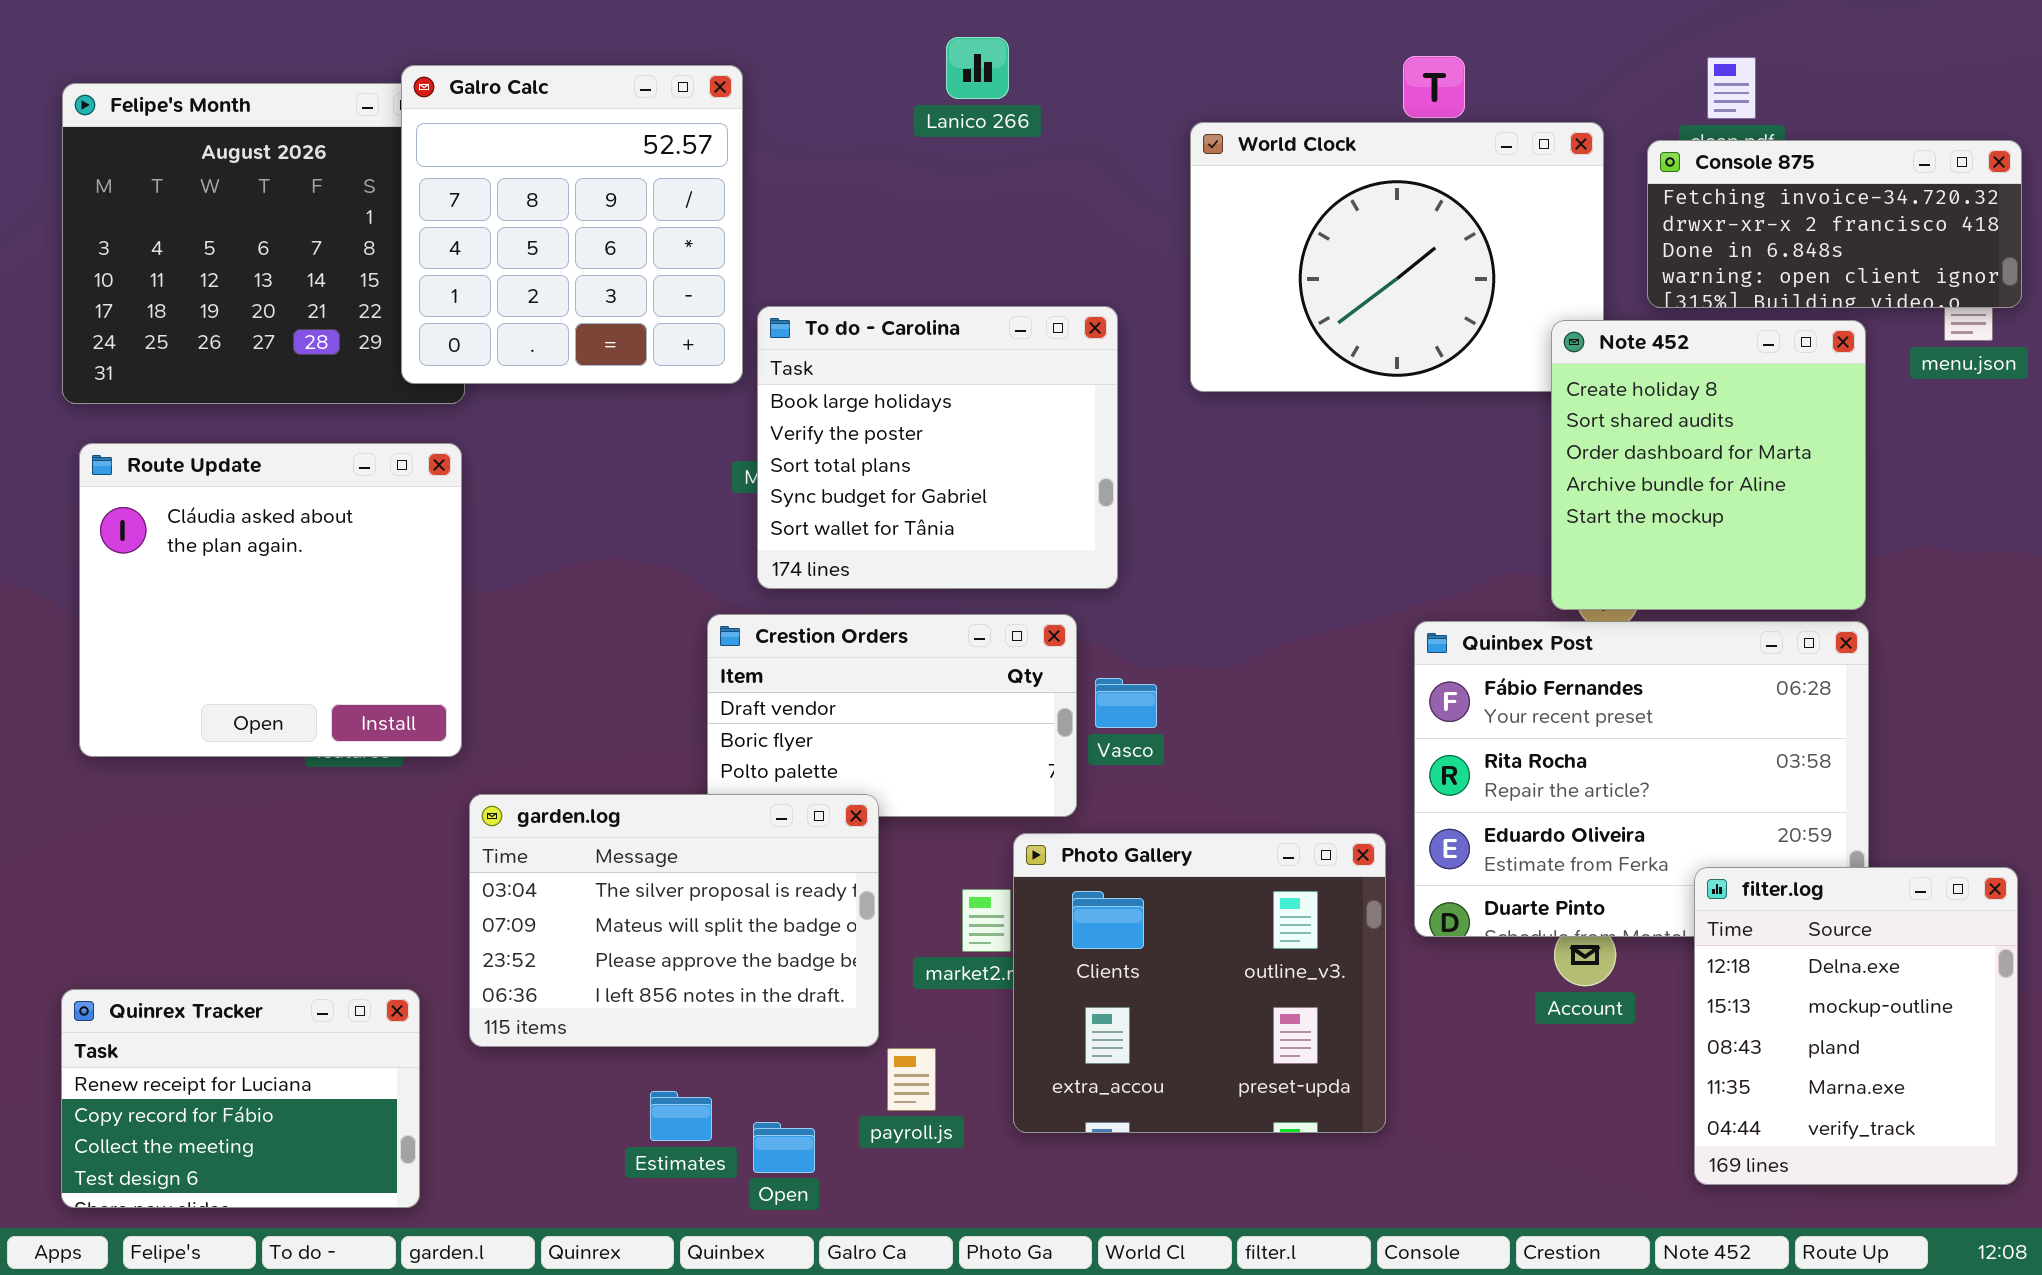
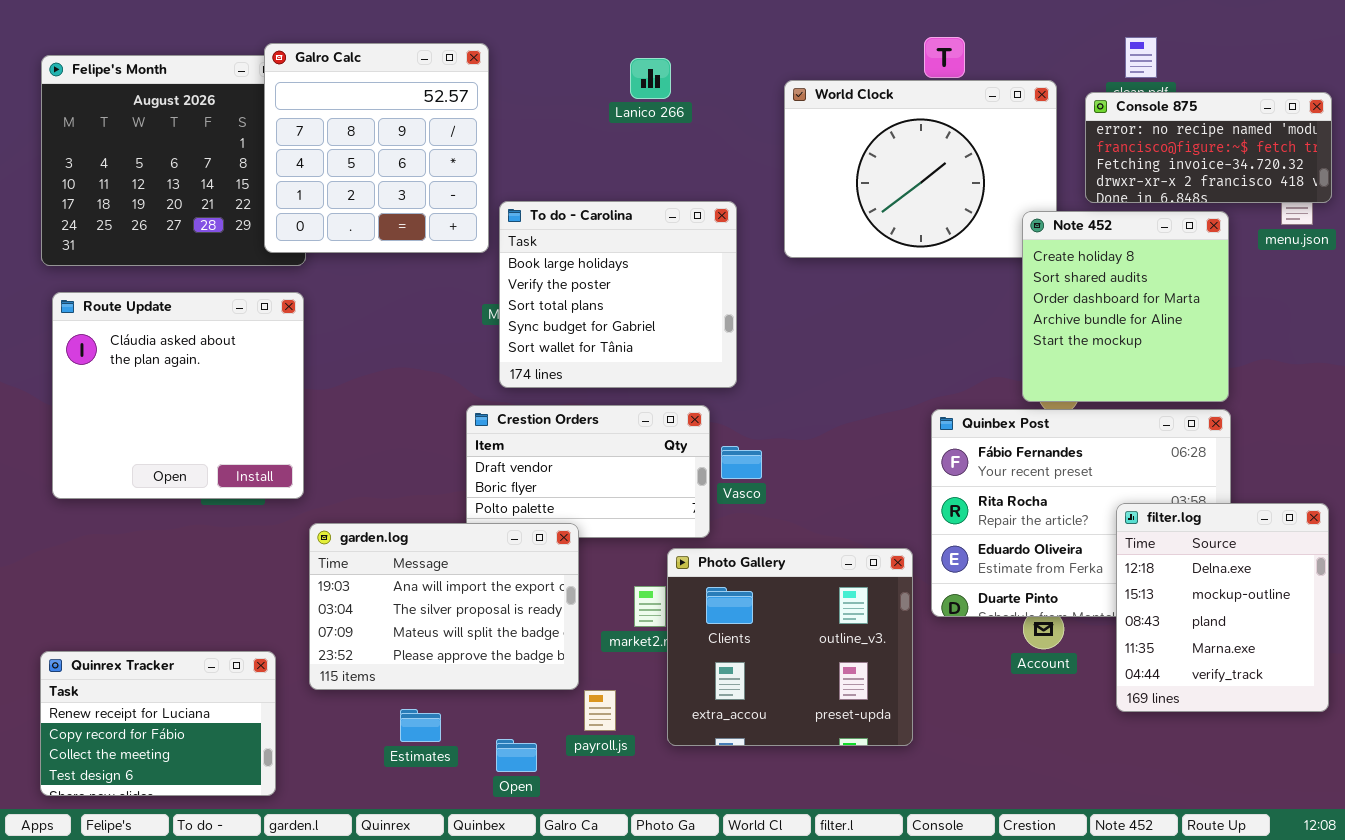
Lanico 266: [946,37,1009,99] -> [630,58,671,99], moved
Console 875: [1647,140,2022,308] -> [1085,92,1332,203], scrolled up 2 rows
garden.log: [469,794,879,1047] -> [309,523,579,690], scrolled up 1 row
filter.log: [1694,867,2018,1185] -> [1116,503,1329,712], moved
Estimates: [650,1091,712,1141] -> [400,709,441,742], moved

